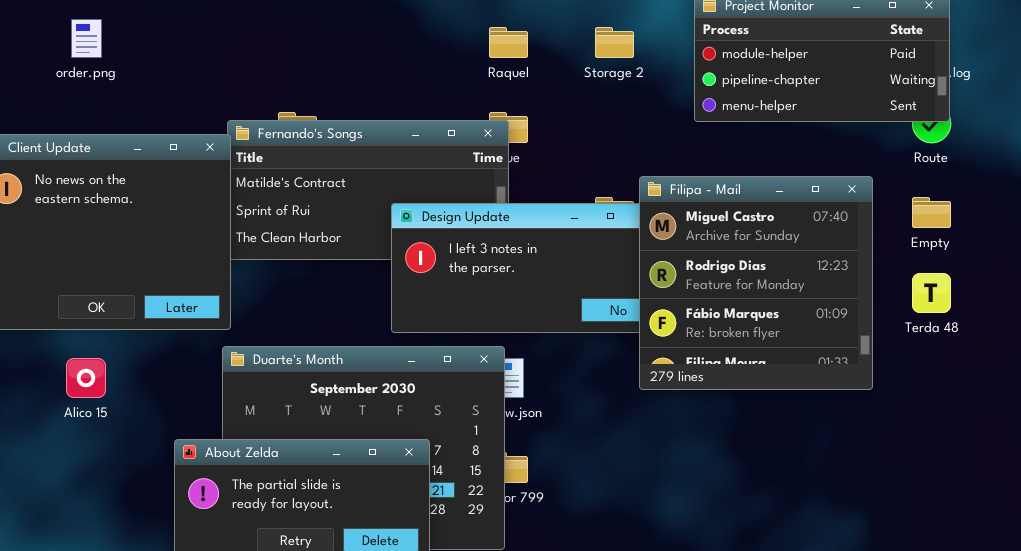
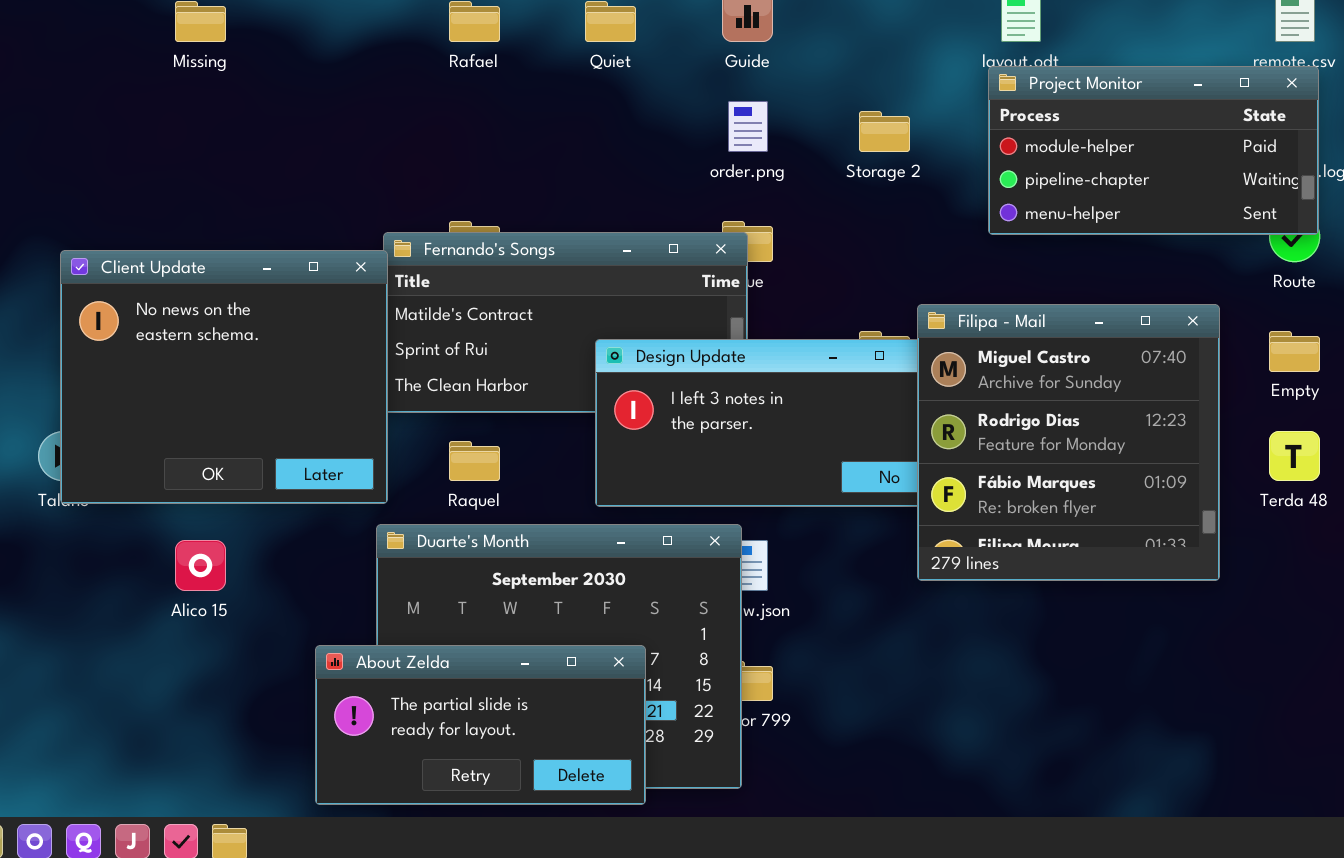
order.png: [71,19,102,58] -> [728,101,768,152], moved
Raquel: [489,27,528,58] -> [449,441,500,481], moved

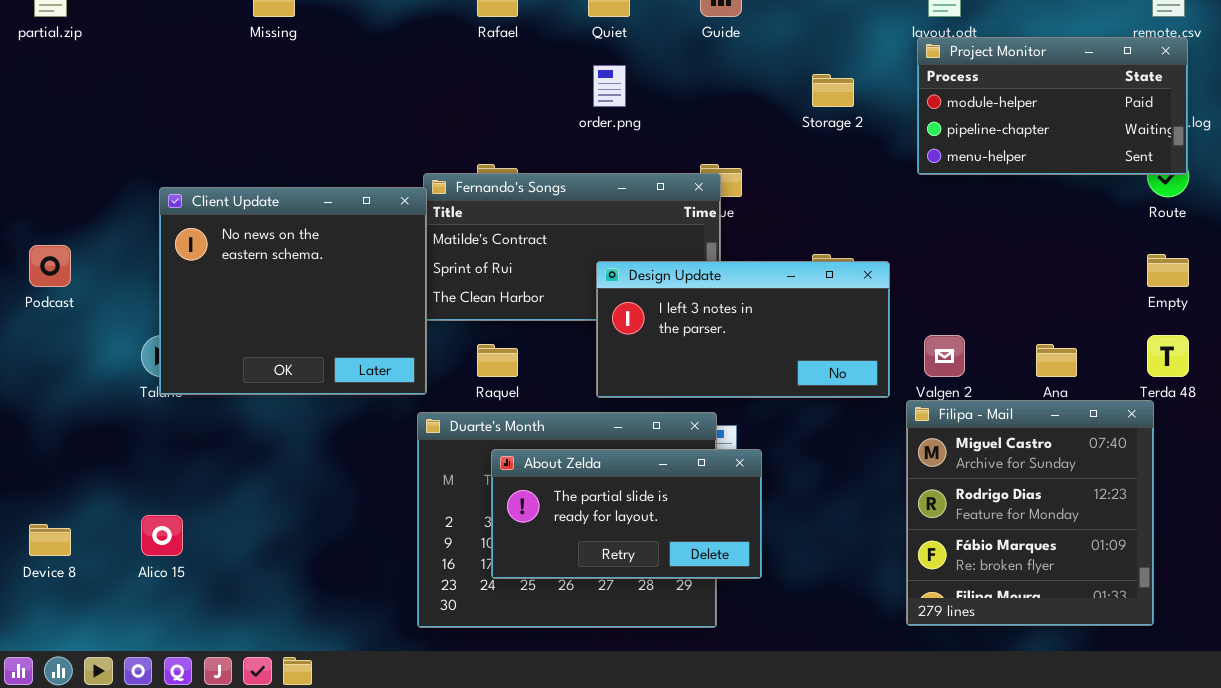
order.png: [728,101,768,152] -> [593,65,626,107], moved
Filipa - Mail: [917,304,1220,581] -> [906,400,1154,626], moved
Alico 15: [175,540,226,591] -> [141,515,183,556], moved
About Zelda: [315,645,646,805] -> [491,449,762,579], moved

